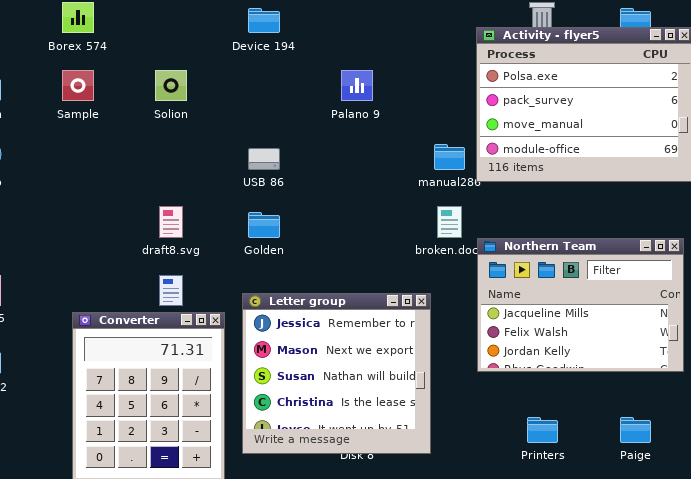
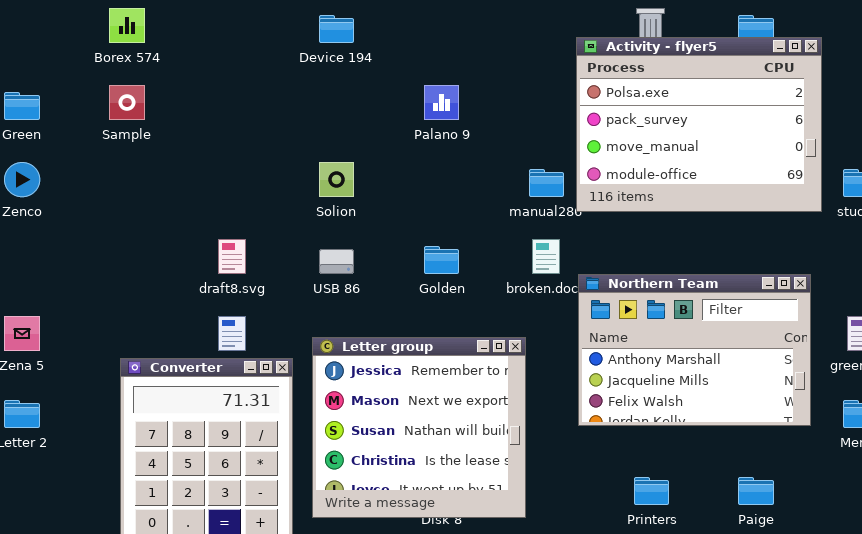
Solion: [155,70,187,101] -> [319,162,354,197], moved
USB 86: [248,148,280,170] -> [319,249,354,274], moved
Golden: [248,212,280,238] -> [424,246,459,274], moved
Northern Team: [477,238,684,372] -> [578,274,811,426], scrolled up 1 row

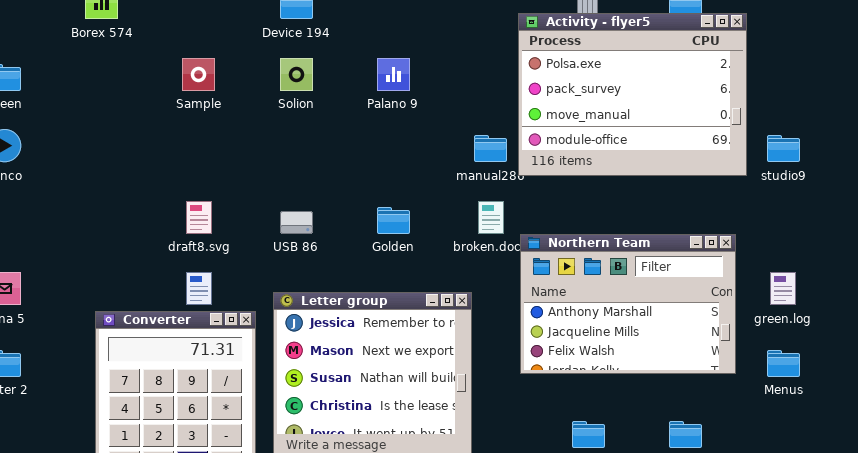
Sample: [109,85,145,120] -> [182,58,215,91], moved
Solion: [319,162,354,197] -> [280,58,313,91], moved

